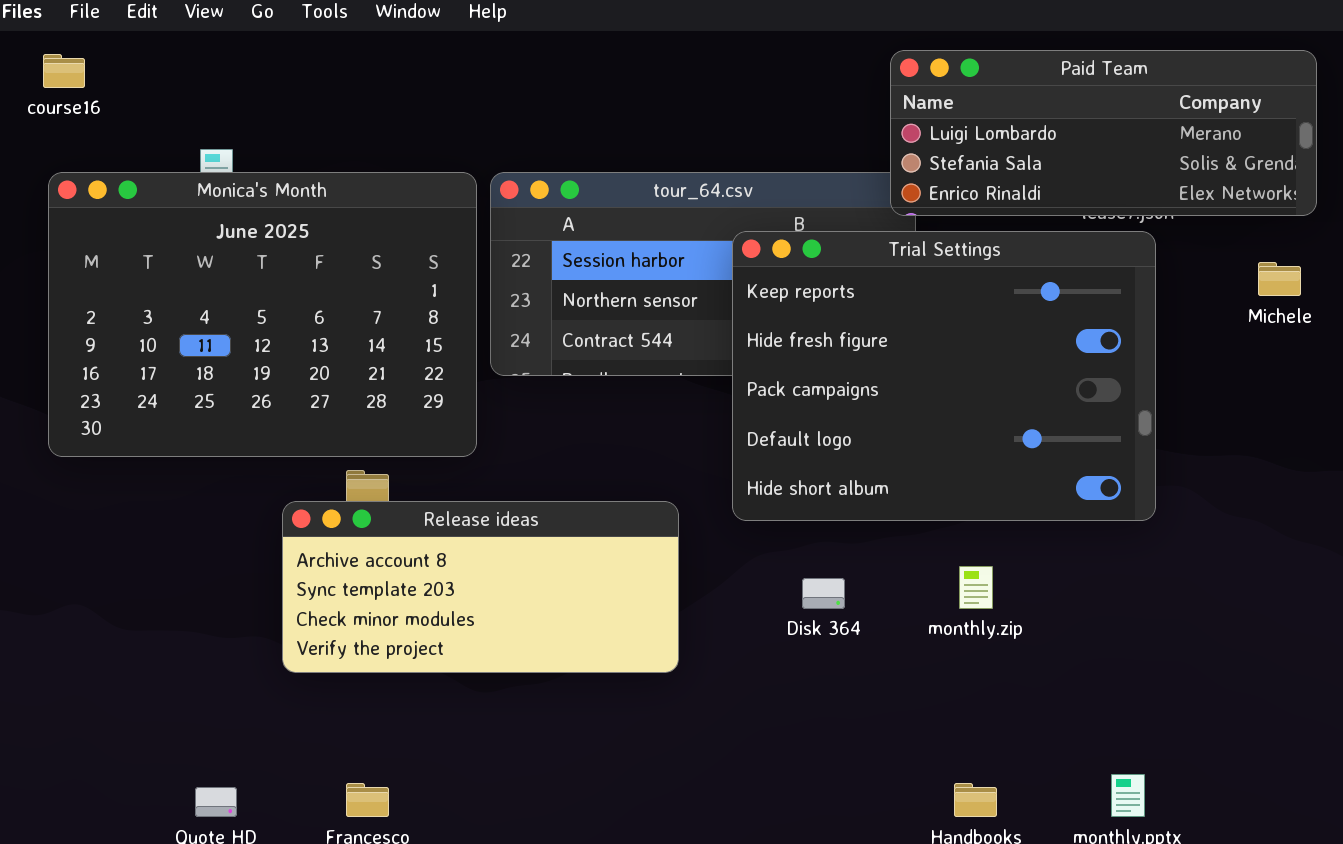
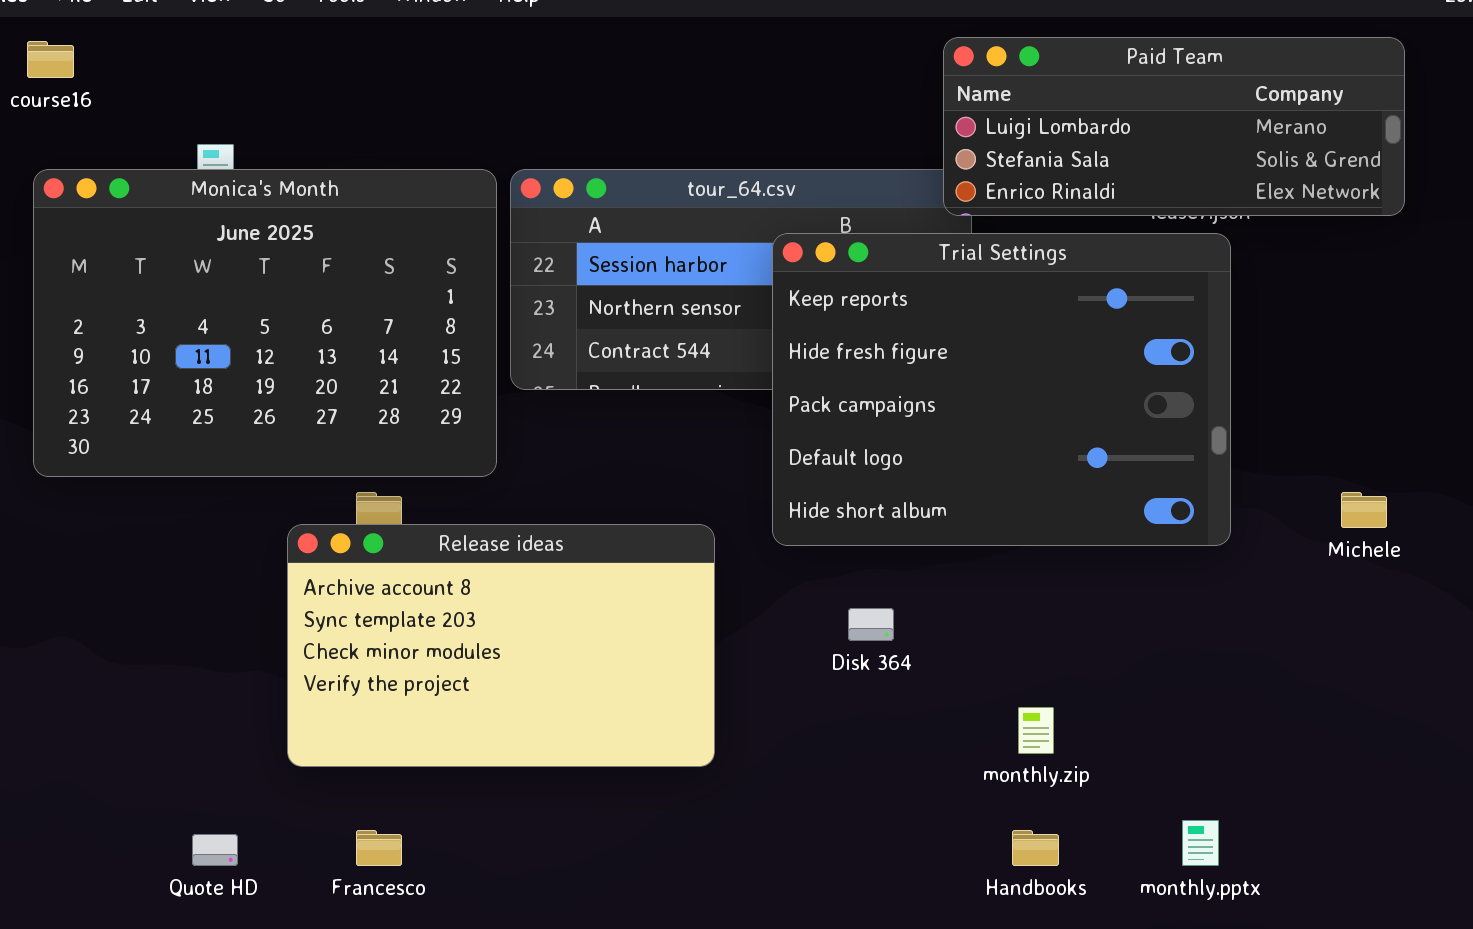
Michele: [1258,262,1301,296] -> [1341,492,1387,528], moved
Release ideas: [282,501,679,673] -> [287,524,715,767], resized
monthly.zip: [959,566,993,609] -> [1018,707,1054,754], moved

